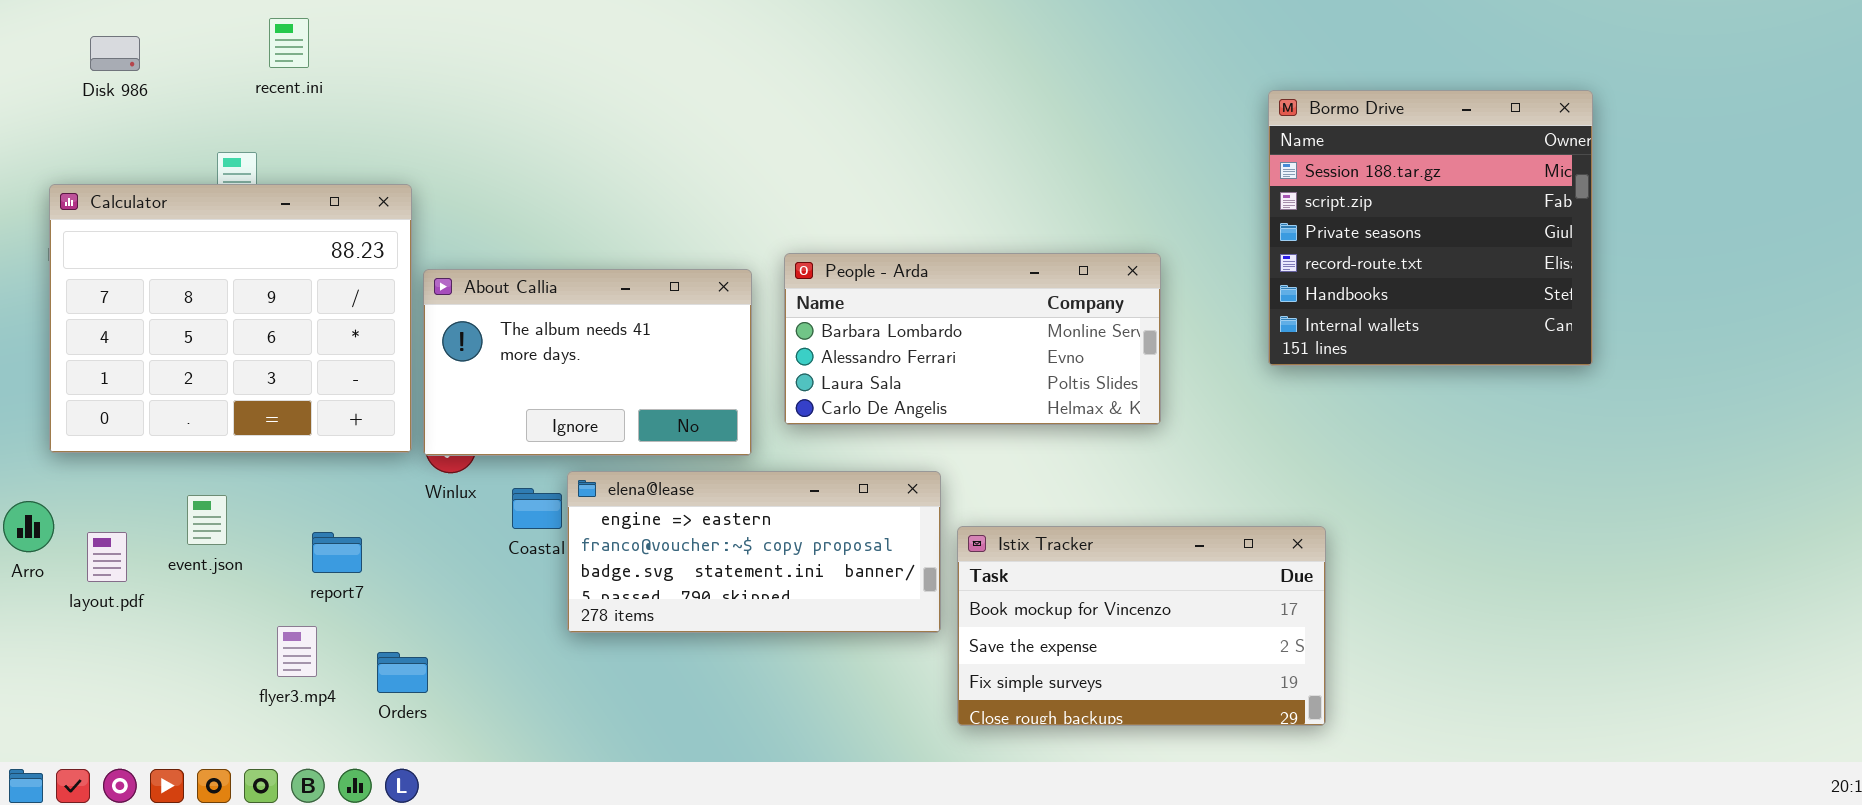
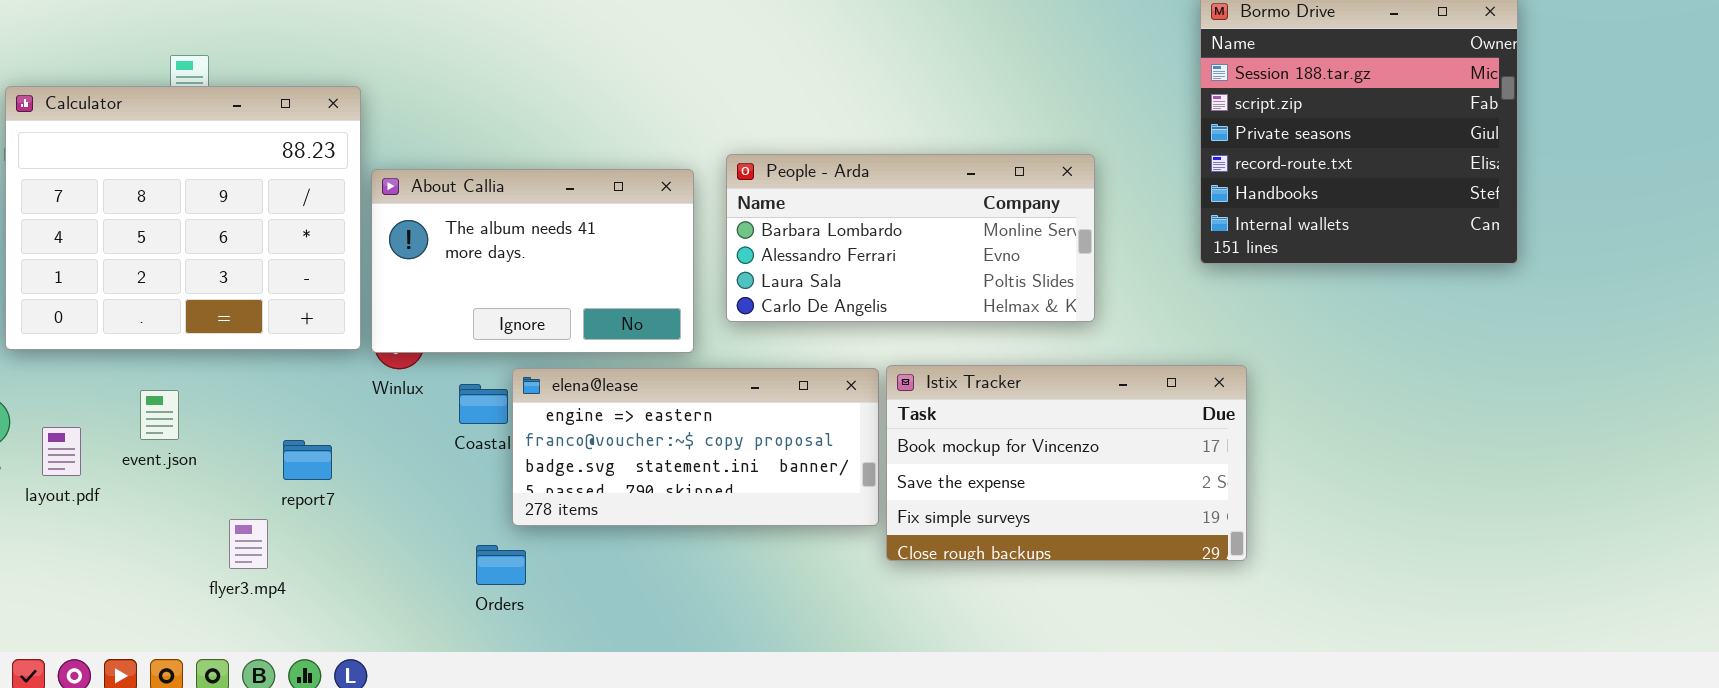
Istix Tracker: [957,526,1326,726] -> [886,365,1247,561], moved
report7: [312,532,362,573] -> [283,440,332,480], moved
Orders: [377,652,428,693] -> [476,545,526,585], moved

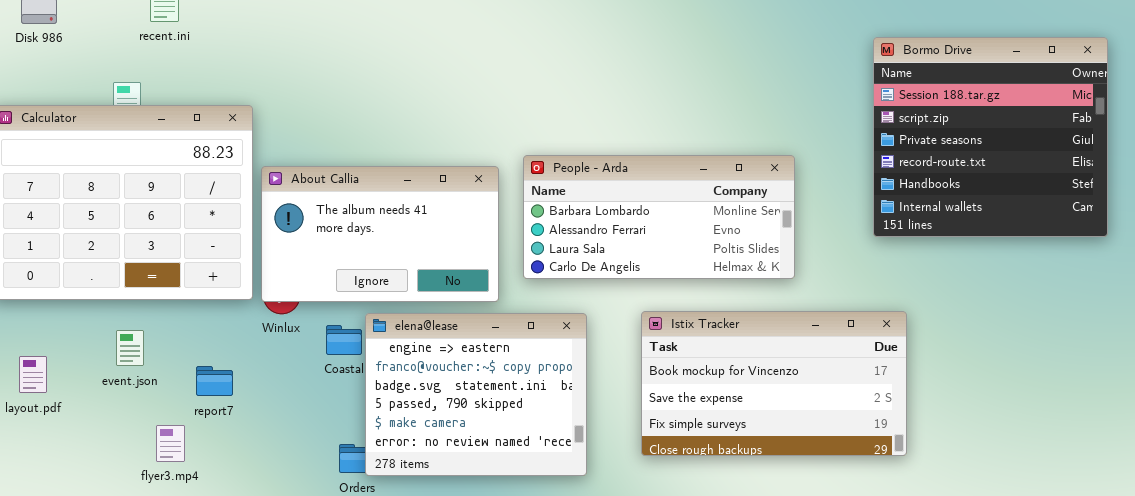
elena@lease: [512,368,879,526] -> [365,313,587,476], resized
event.json: [140,390,179,440] -> [116,330,144,366], moved

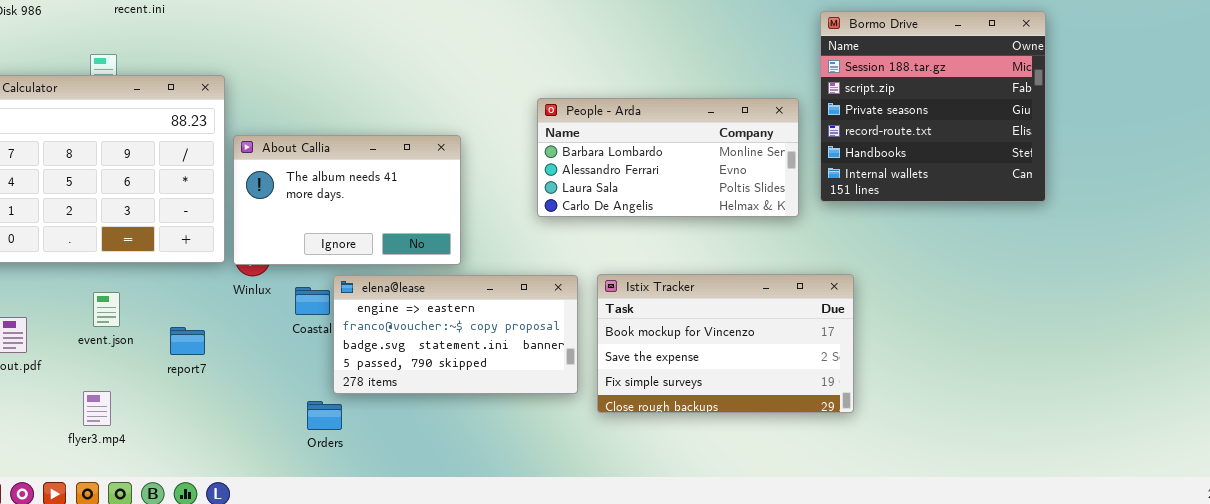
People - Arda: [523,155,795,279] -> [537,98,799,217], moved
elena@lease: [365,313,587,476] -> [333,275,578,394], resized
flyer3.mp4: [156,425,185,462] -> [83,391,111,426], moved

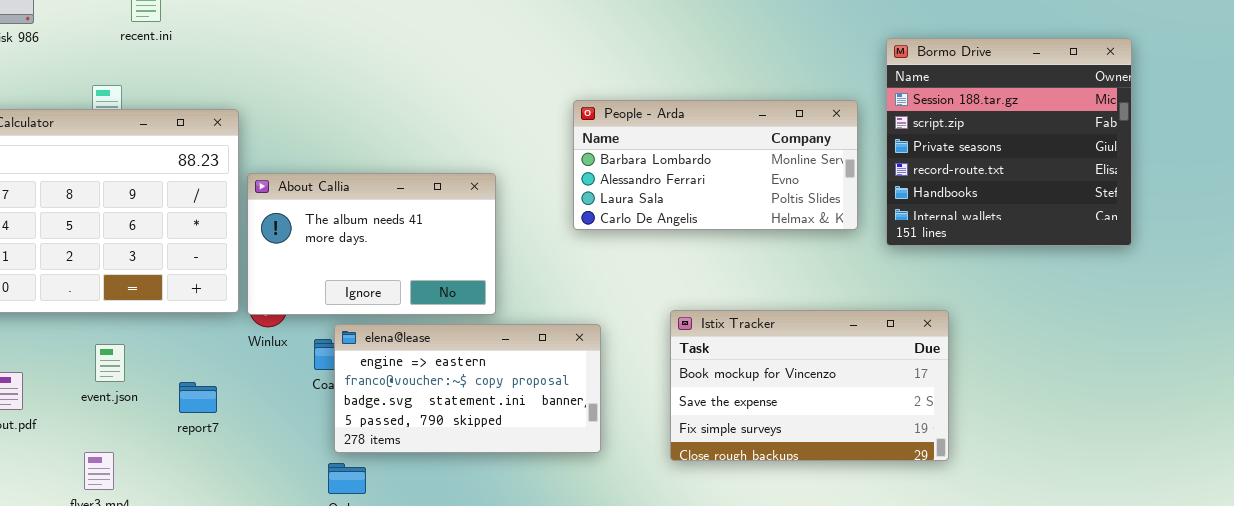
People - Arda: [537,98,799,217] -> [573,100,858,230], moved
Istix Tracker: [597,274,854,413] -> [670,310,949,461], moved
elena@lease: [333,275,578,394] -> [334,324,601,453], moved

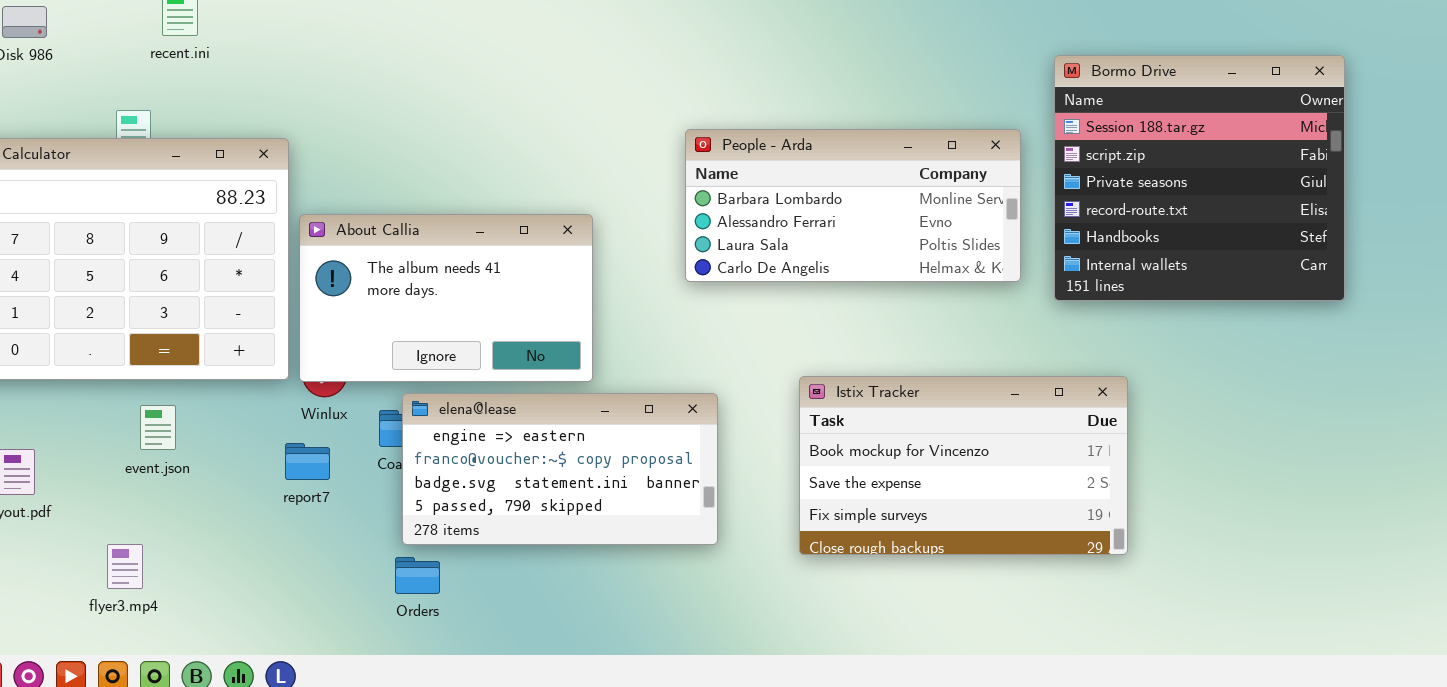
event.json: [95,344,125,382] -> [140,405,176,450], moved
report7: [179,382,217,413] -> [285,443,330,480], moved

